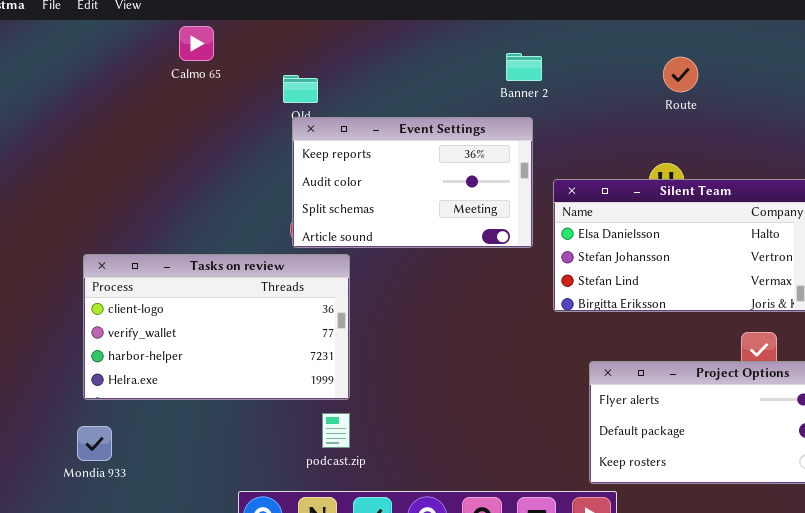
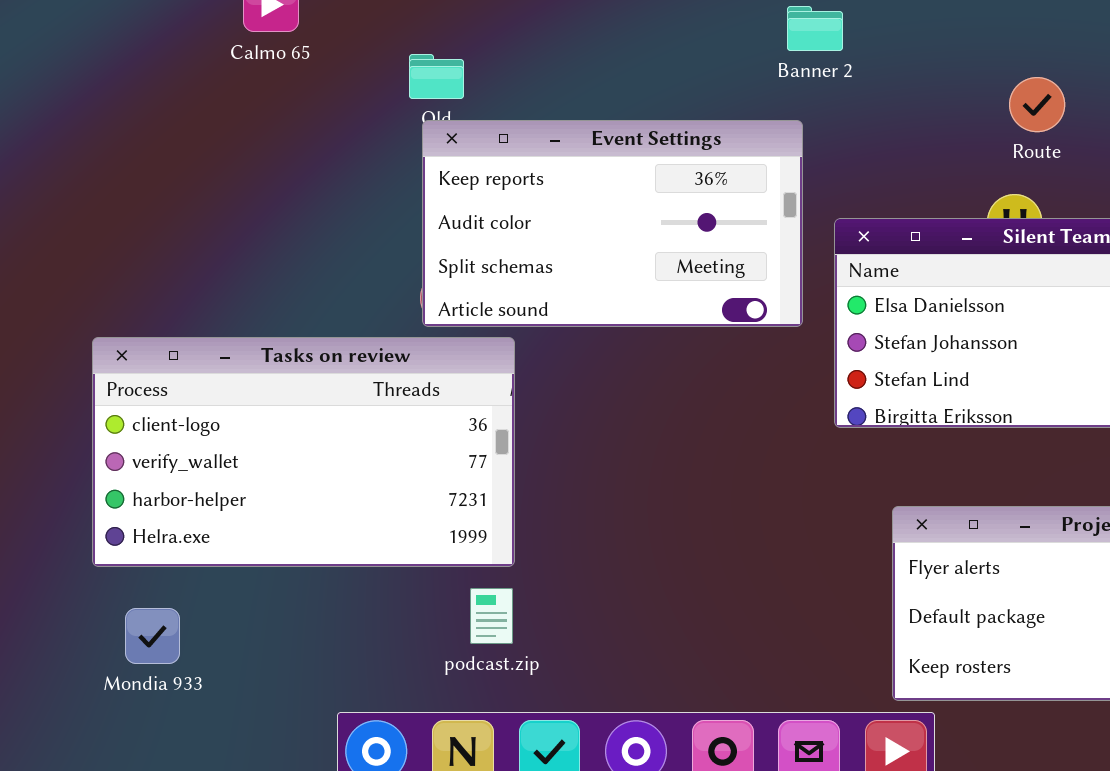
Banner 2: [506,53,542,81] -> [787,6,843,51], moved
Route: [663,57,698,92] -> [1009,77,1065,132], moved
Mondia 933: [77,426,112,461] -> [125,608,180,664], moved

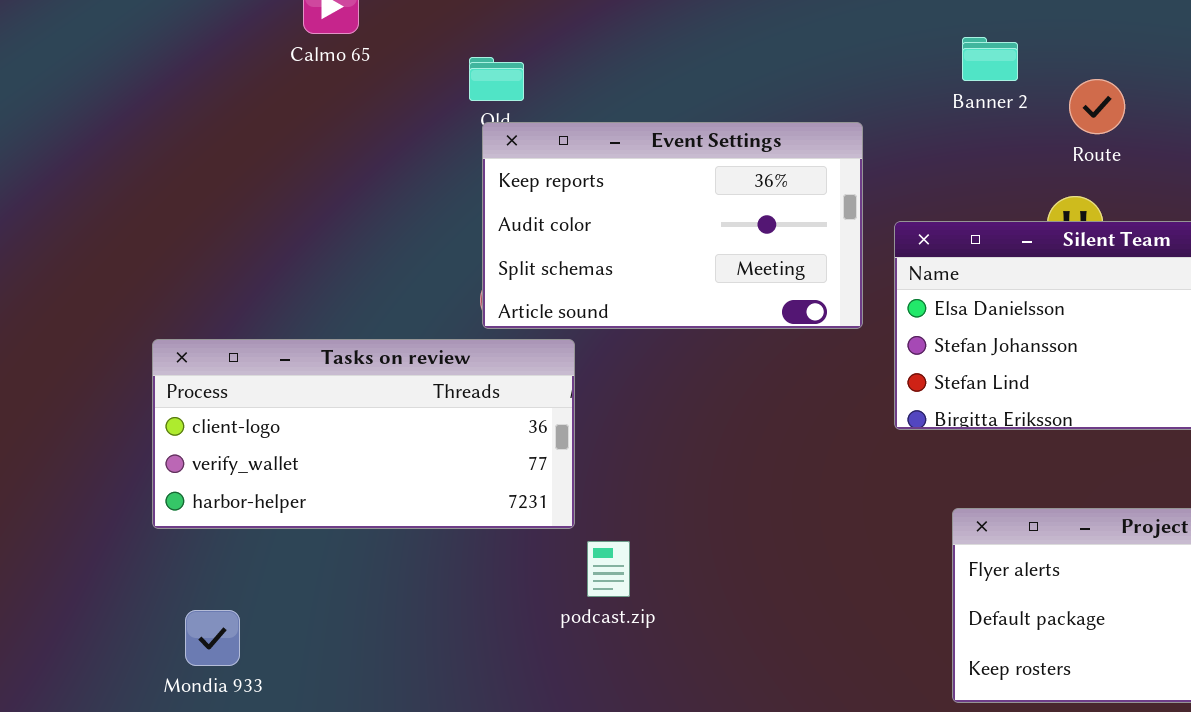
Banner 2: [787,6,843,51] -> [962,37,1018,81], moved
Tasks on review: [92,337,515,567] -> [152,339,575,529], resized
podcast.zip: [470,588,513,644] -> [587,541,630,597], moved

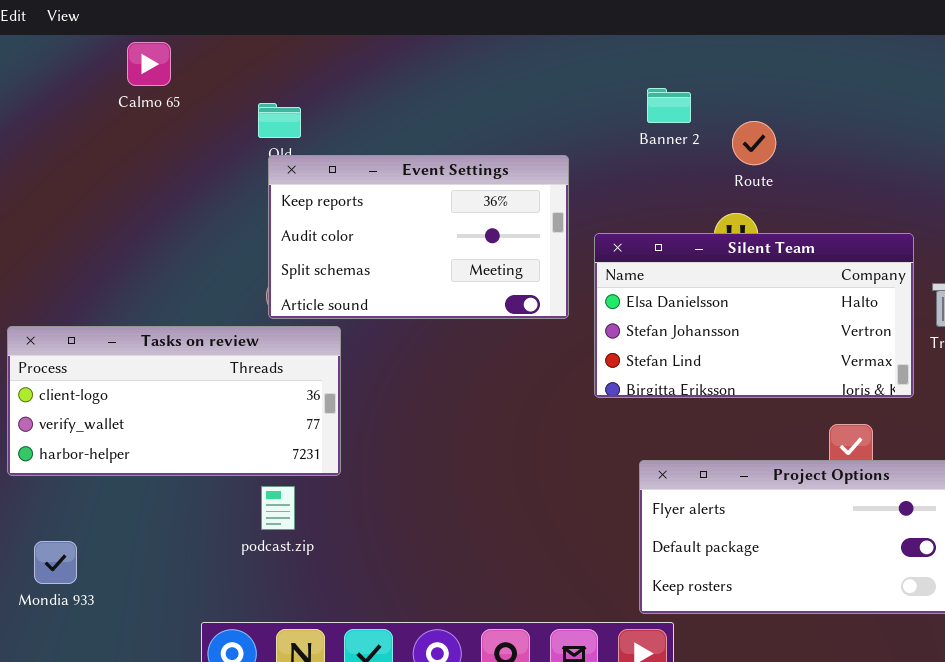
podcast.zip: [587,541,630,597] -> [261,486,295,530], moved

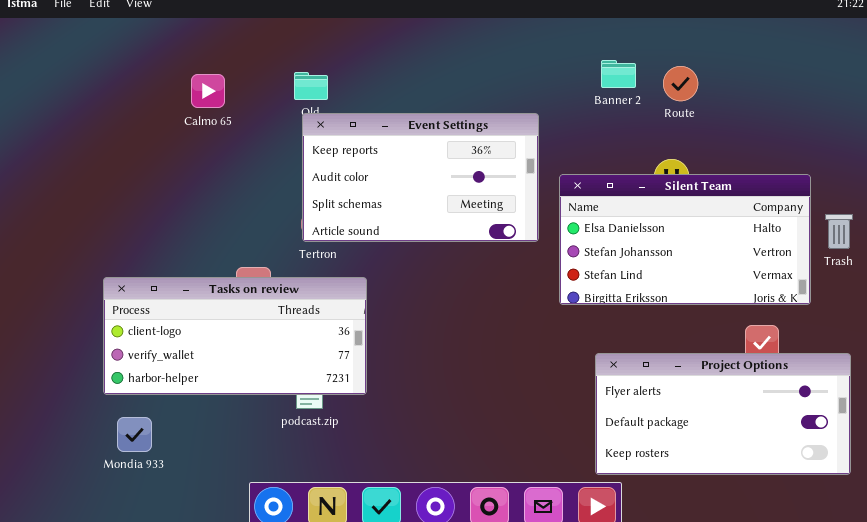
Calmo 65: [127,42,171,86] -> [191,74,225,108], moved
Route: [732,121,776,165] -> [663,66,698,101], moved
Tasks on review: [7,326,341,476] -> [103,277,367,395], moved

